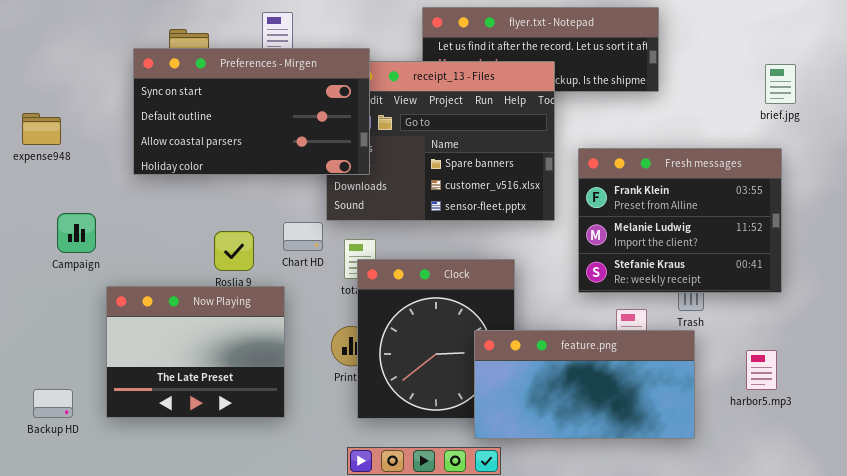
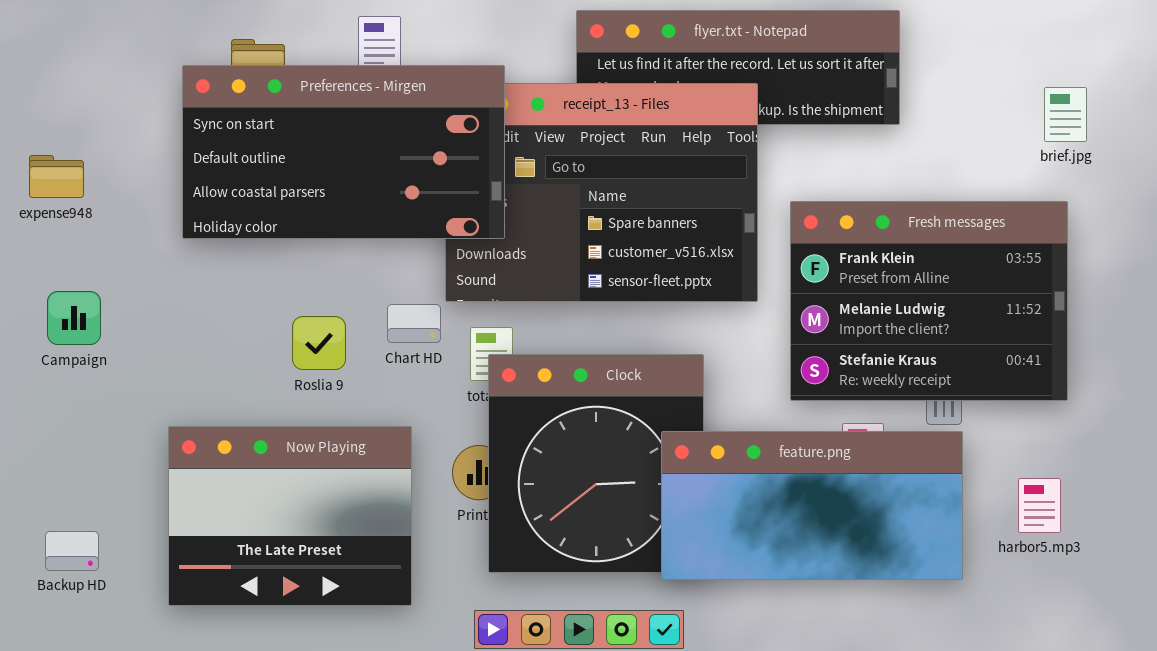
Campaign: [57,213,96,253] -> [47,291,101,345], moved
Now Playing: [106,286,285,418] -> [168,426,412,606], moved
feature.png: [474,330,695,439] -> [661,431,963,580], moved

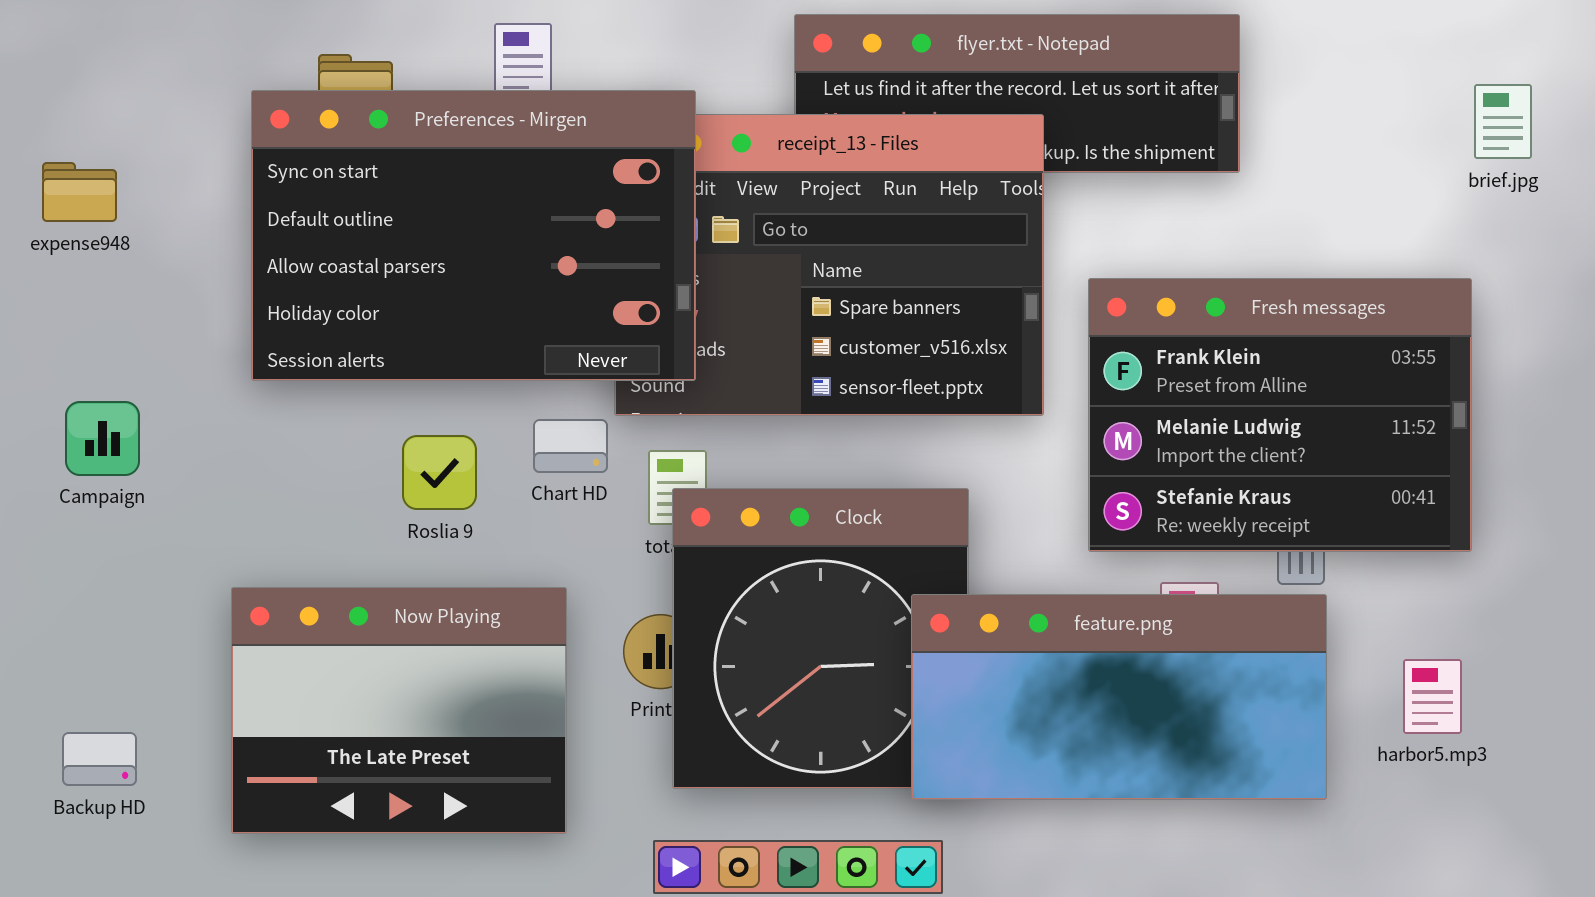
Preferences - Mirgen: [182,65,505,239] -> [251,90,696,381], resized
brief.jpg: [1044,87,1087,142] -> [1474,84,1532,159], moved
expense948: [29,155,84,198] -> [42,162,117,222], moved

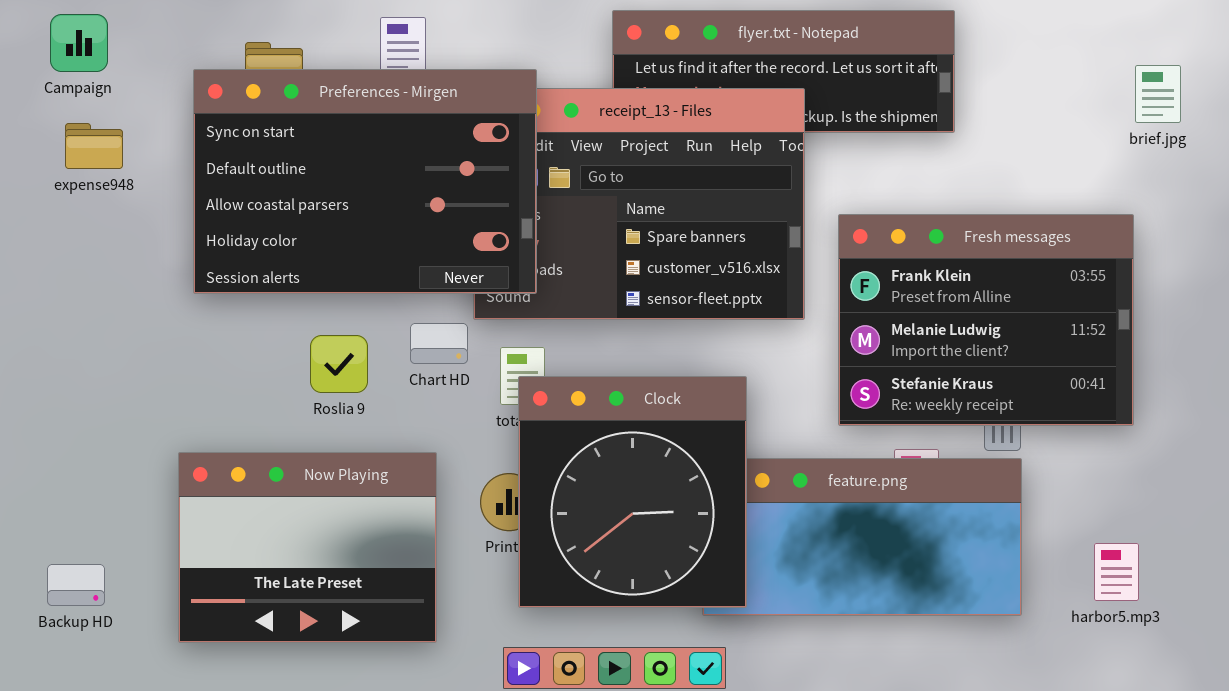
expense948: [42,162,117,222] -> [65,123,123,169], moved
Campaign: [65,401,140,476] -> [50,14,108,72], moved
Clock: [672,488,969,789] -> [518,376,747,608], raised
harbor5.mp3: [1403,659,1462,734] -> [1094,543,1139,601], moved

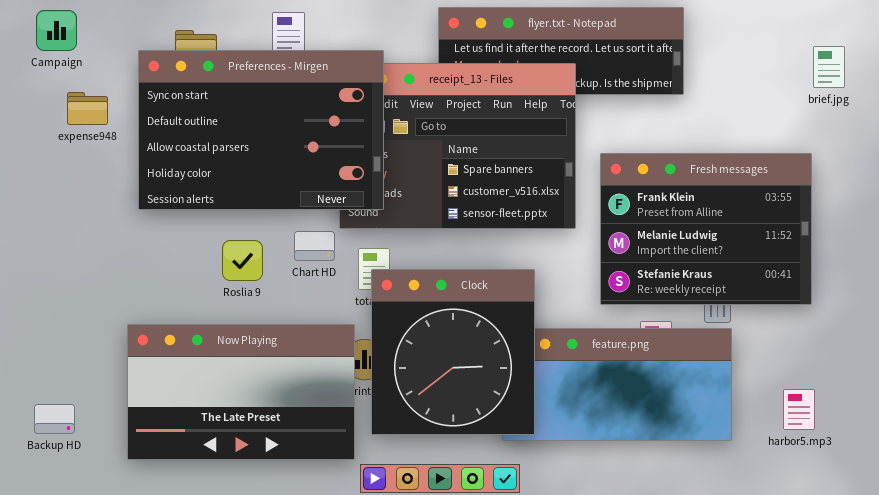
expense948: [65,123,123,169] -> [67,92,108,125], moved
Now Playing: [178,452,437,643] -> [127,324,355,460], resized

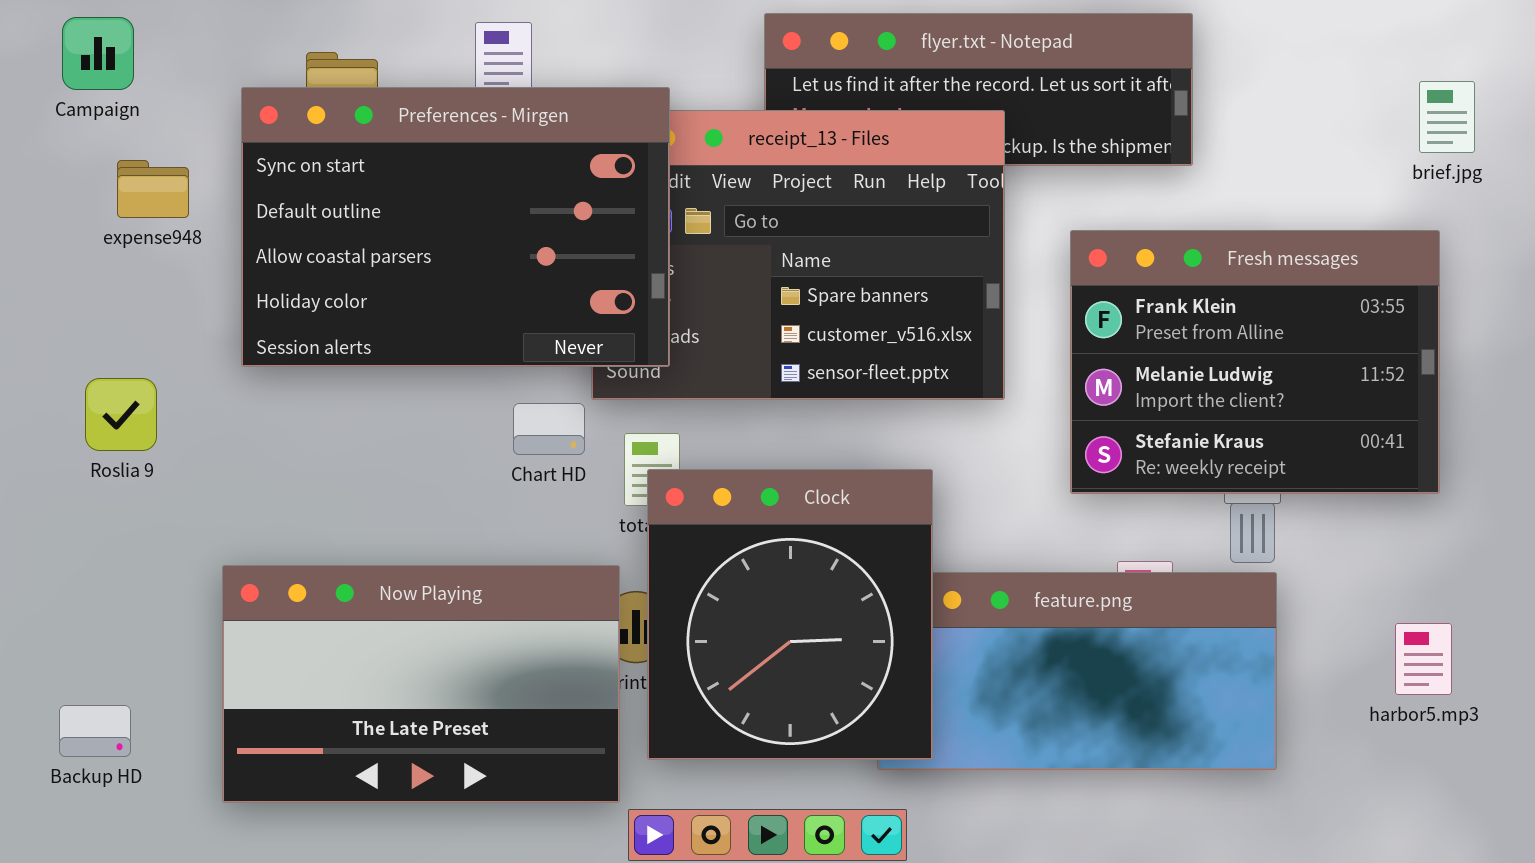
Fresh messages: [600,153,812,305] -> [1070,230,1440,494], moved
Roslia 9: [222,240,263,281] -> [85,378,157,451], moved
harbor5.mp3: [783,389,815,430] -> [1395,623,1452,695], moved

